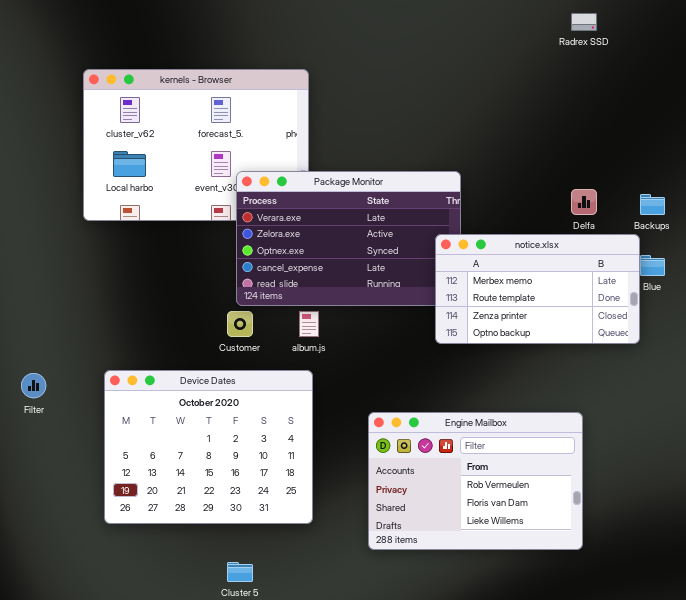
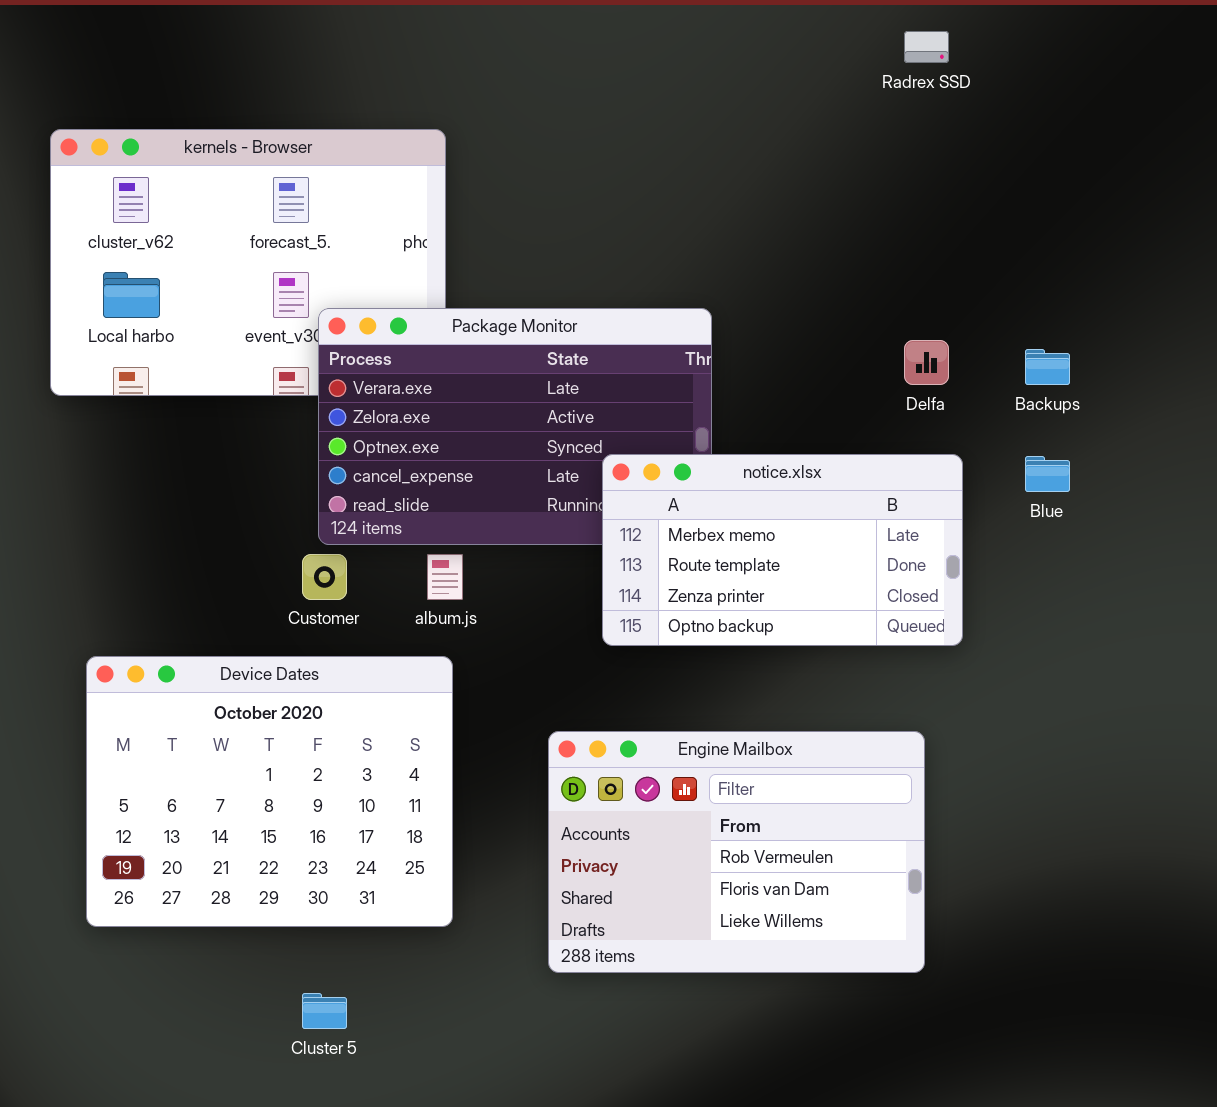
notice.xlsx: [435,234,640,344] -> [602,454,963,646], moved

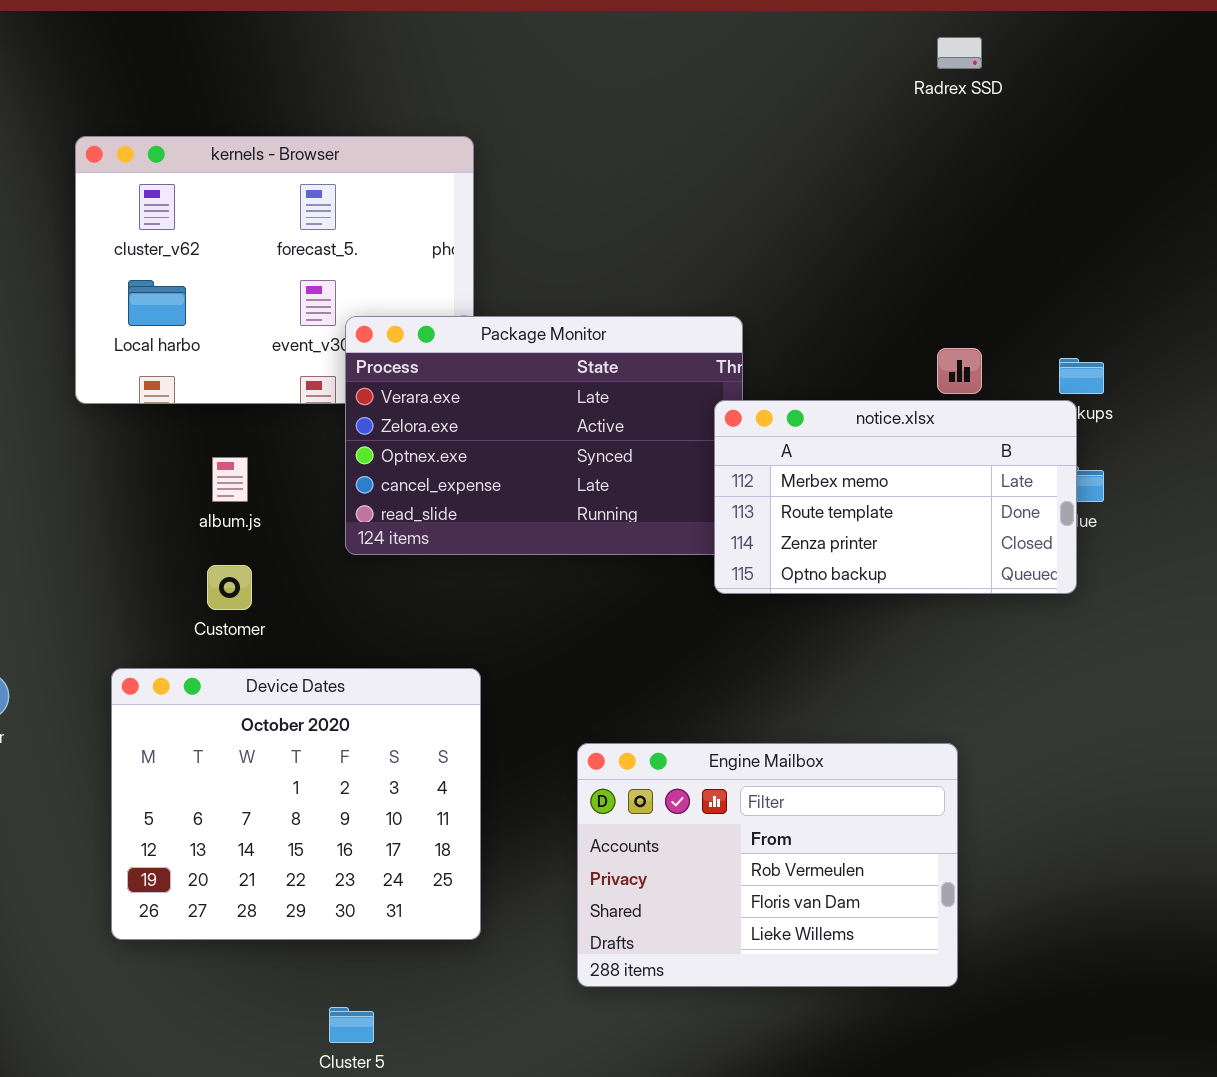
notice.xlsx: [602,454,963,646] -> [714,400,1077,594], moved
Customer: [302,554,347,600] -> [207,565,252,610], moved
album.js: [427,554,463,600] -> [212,457,248,502], moved

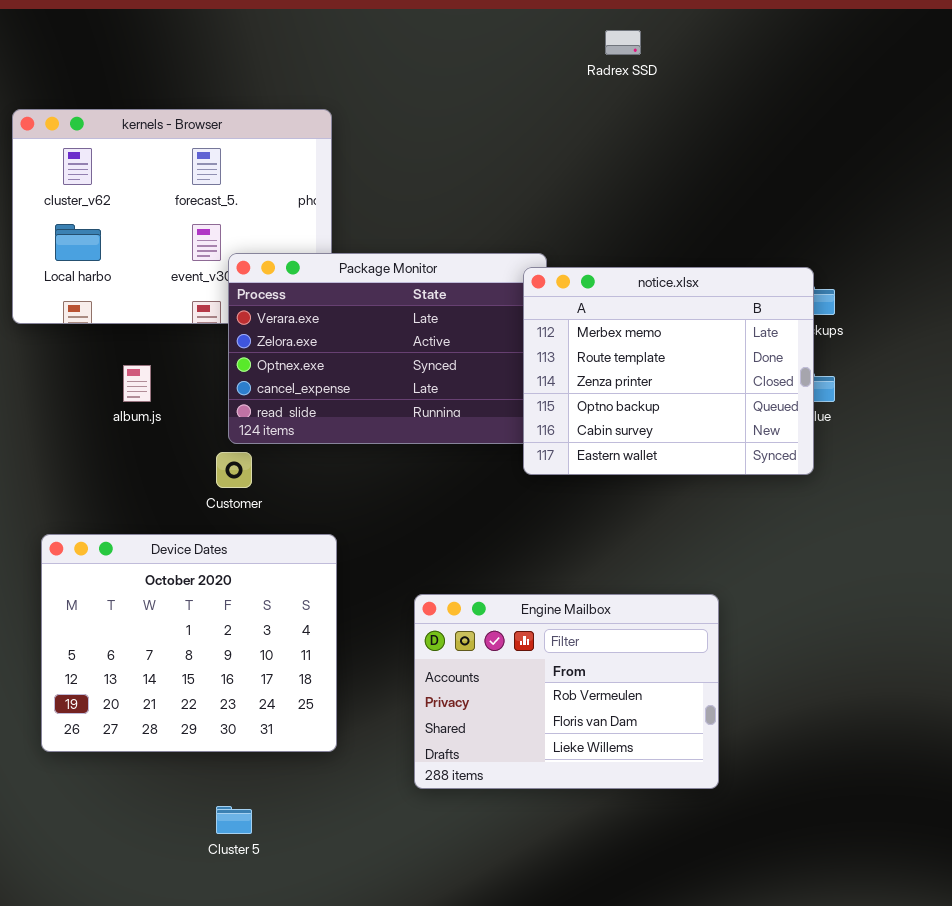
Radrex SSD: [937,37,982,69] -> [605,30,641,55], moved
notice.xlsx: [714,400,1077,594] -> [523,267,814,475], resized
Customer: [207,565,252,610] -> [216,452,252,488], moved

